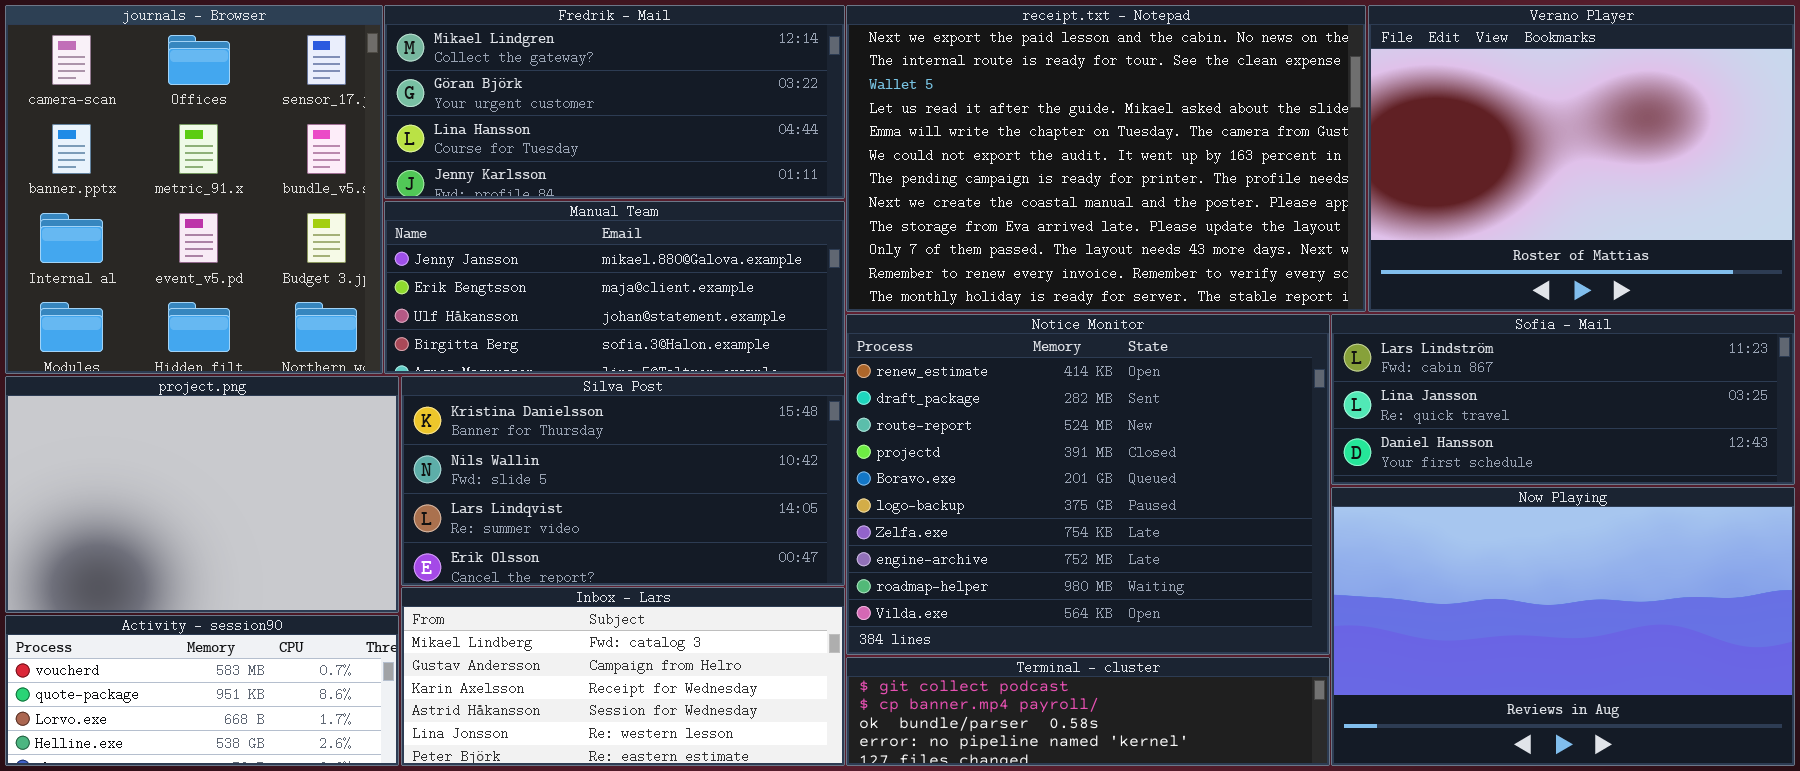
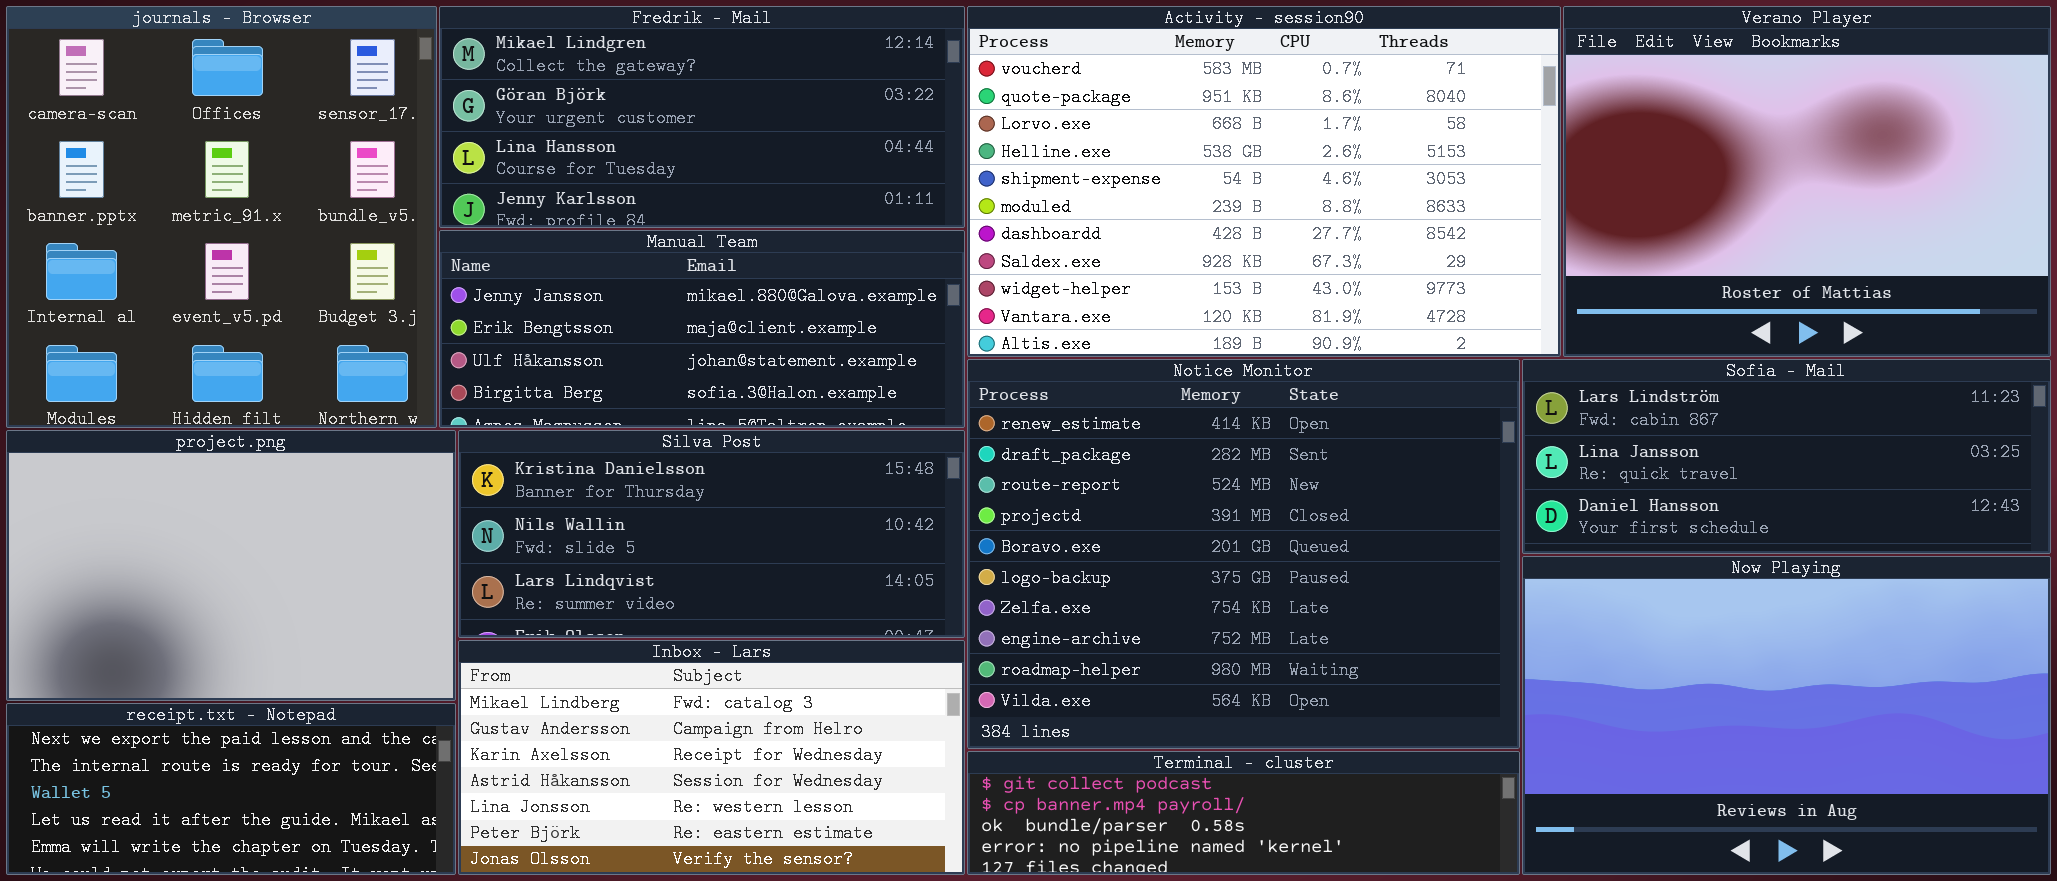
receipt.txt - Notepad: [846,5,1366,312] -> [6,703,456,875], moved, resized
Silva Post: [401,376,845,586] -> [458,430,965,638], resized
Inbox - Lars: [401,587,845,766] -> [458,640,965,875], resized
Activity - session90: [5,615,399,766] -> [967,6,1561,357], moved, resized

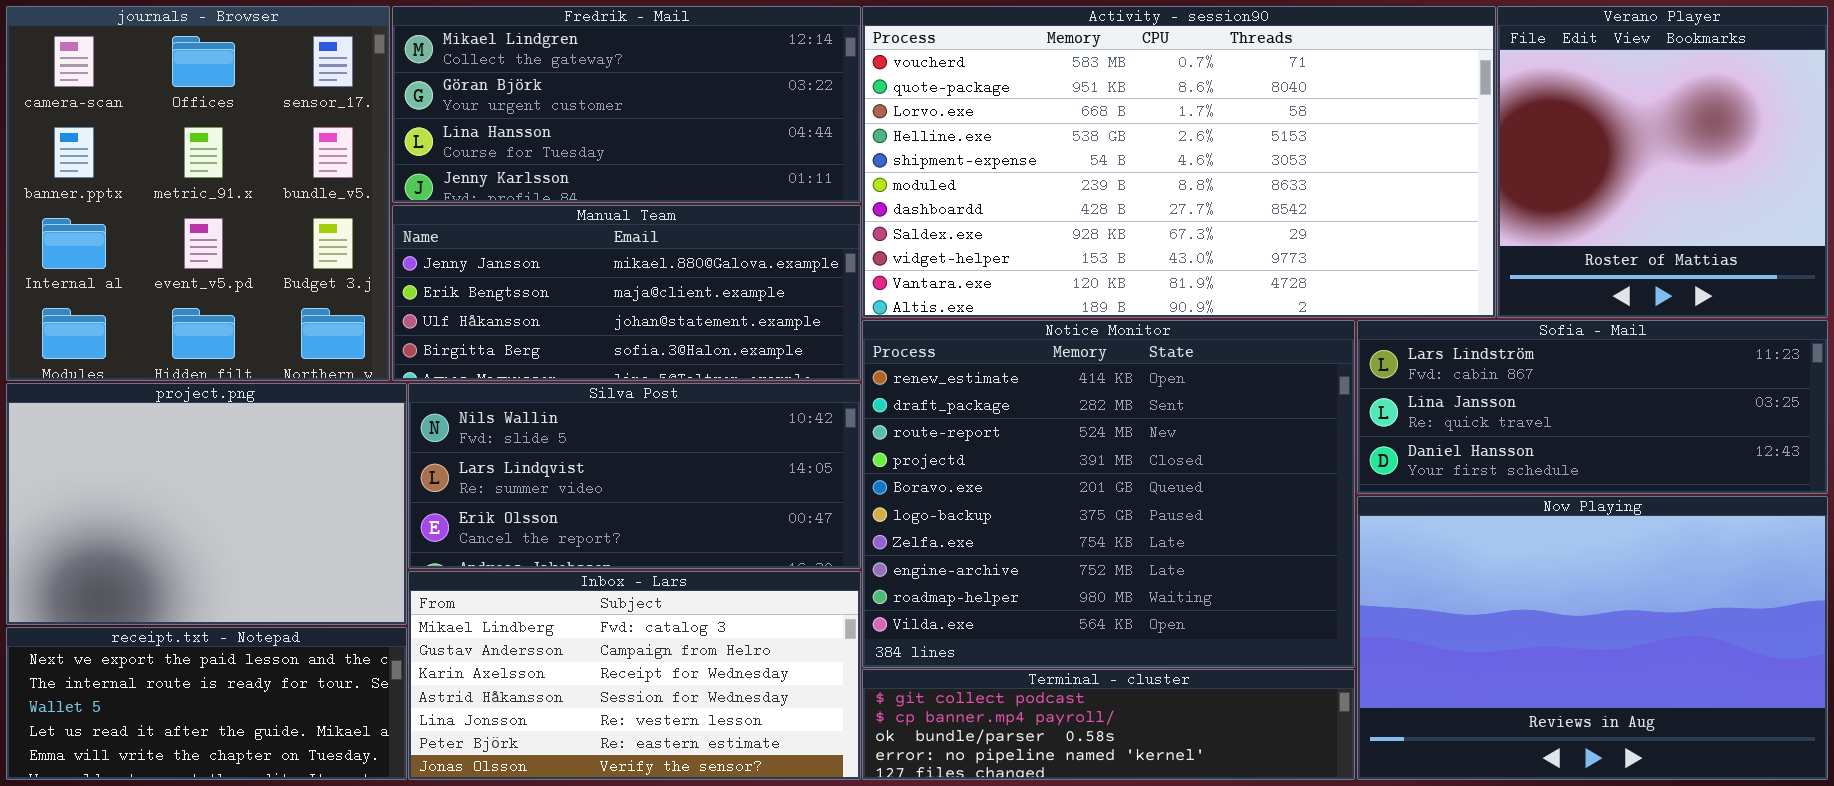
Activity - session90: [967,6,1561,357] -> [862,6,1496,318], resized
Verano Player: [1563,6,2051,357] -> [1497,6,1828,318], resized
Silva Post: [458,430,965,638] -> [408,383,861,569], scrolled down 1 row

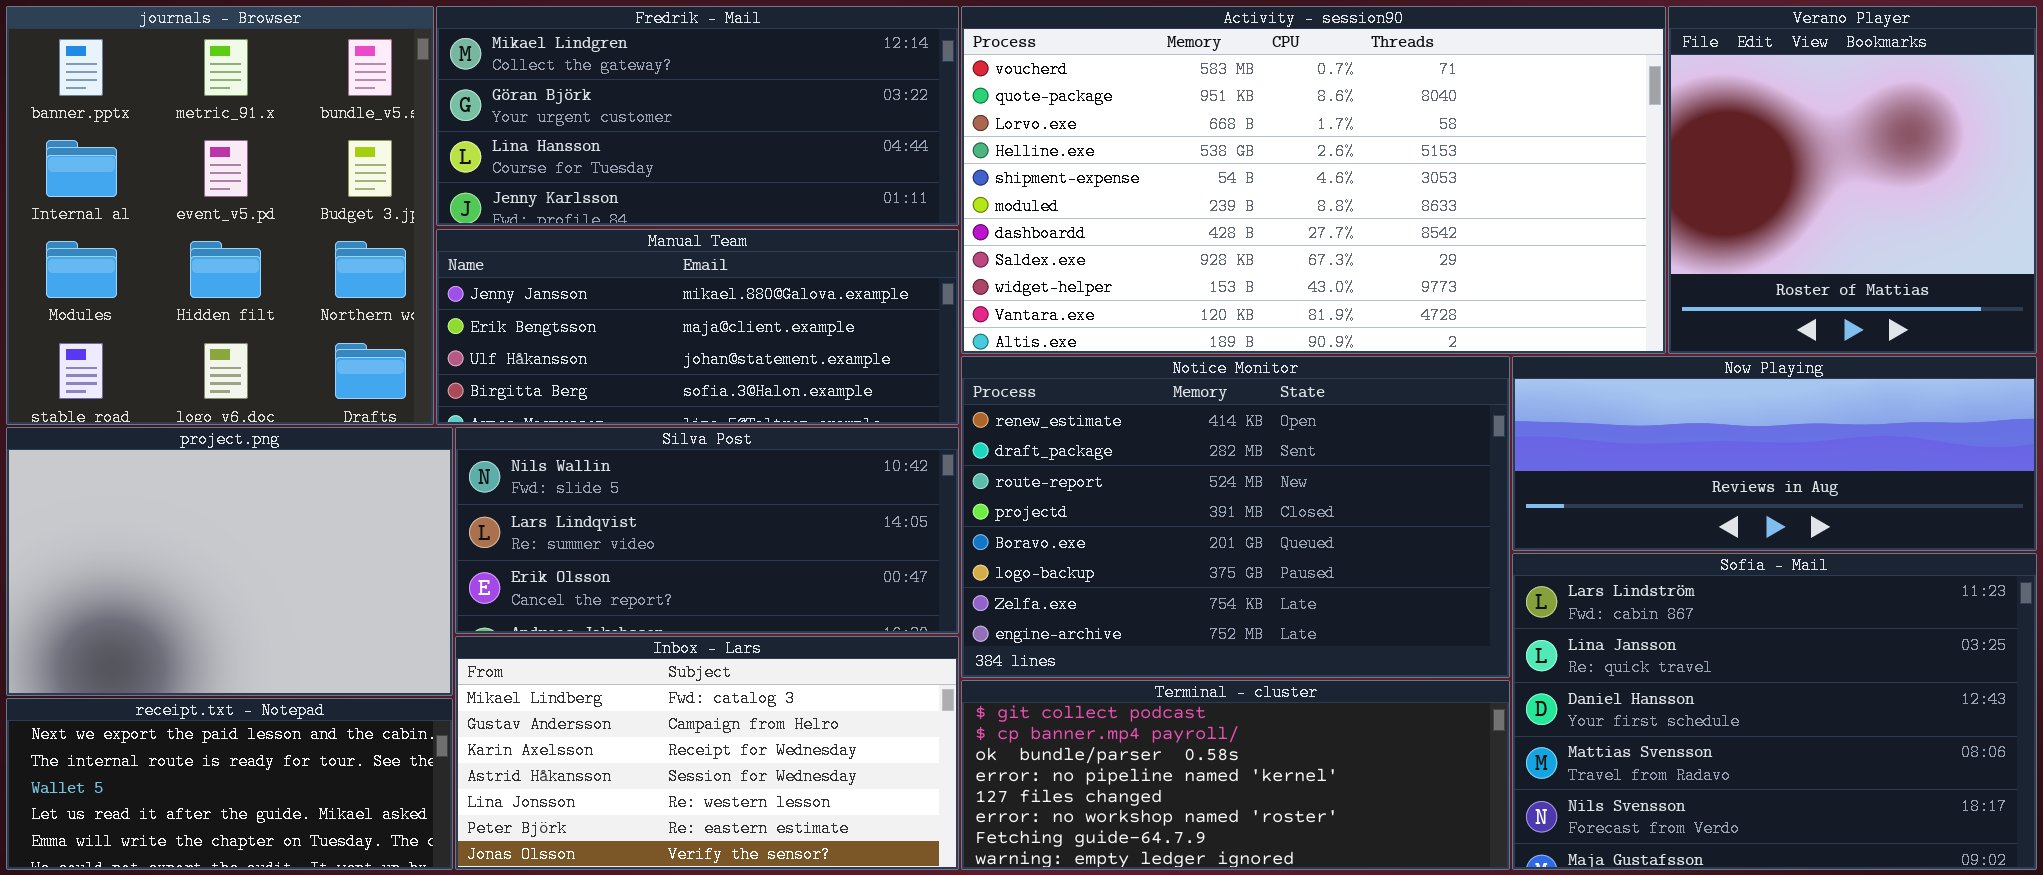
journals - Browser: [6,6,390,381] -> [6,6,434,425], scrolled down 1 row
Notice Monitor: [862,320,1355,668] -> [961,356,1510,678], resized
Sofia - Mail: [1357,320,1828,494] -> [1512,553,2037,870], moved, resized
Now Playing: [1357,496,1828,780] -> [1512,356,2037,551], moved, resized
Terminal - cluster: [862,669,1355,780] -> [961,680,1510,870], resized

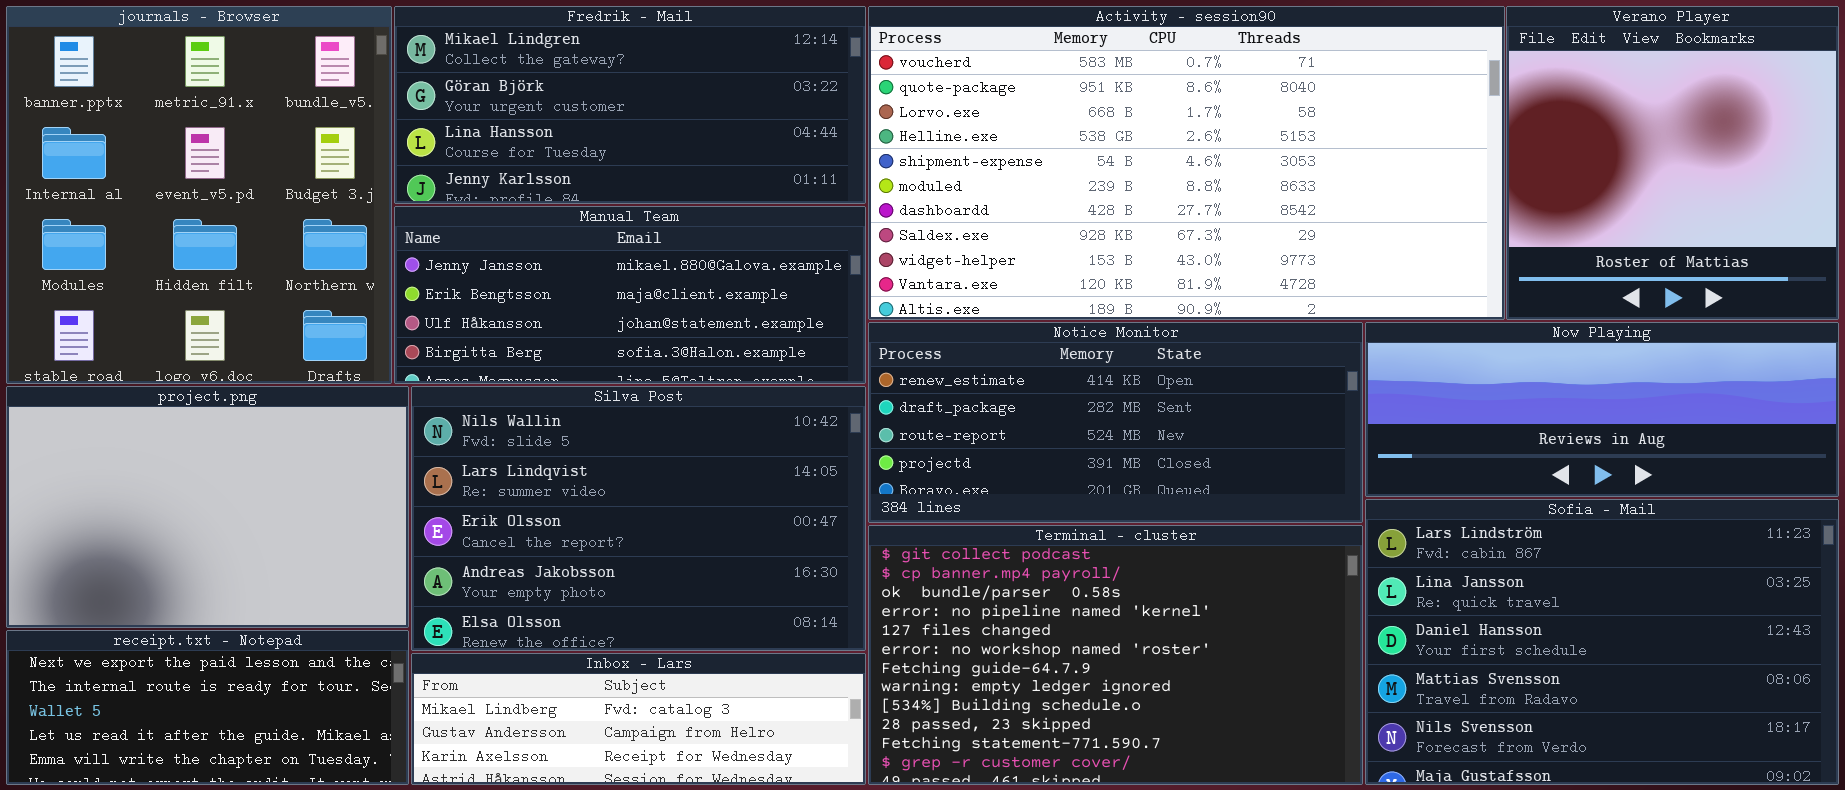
Notice Monitor: [961,356,1510,678] -> [868,322,1363,523], resized
Silva Post: [455,427,959,634] -> [411,386,866,651], resized
Inbox - Lars: [455,636,959,870] -> [411,653,866,785], resized
Terminal - cluster: [961,680,1510,870] -> [868,525,1363,785], resized

